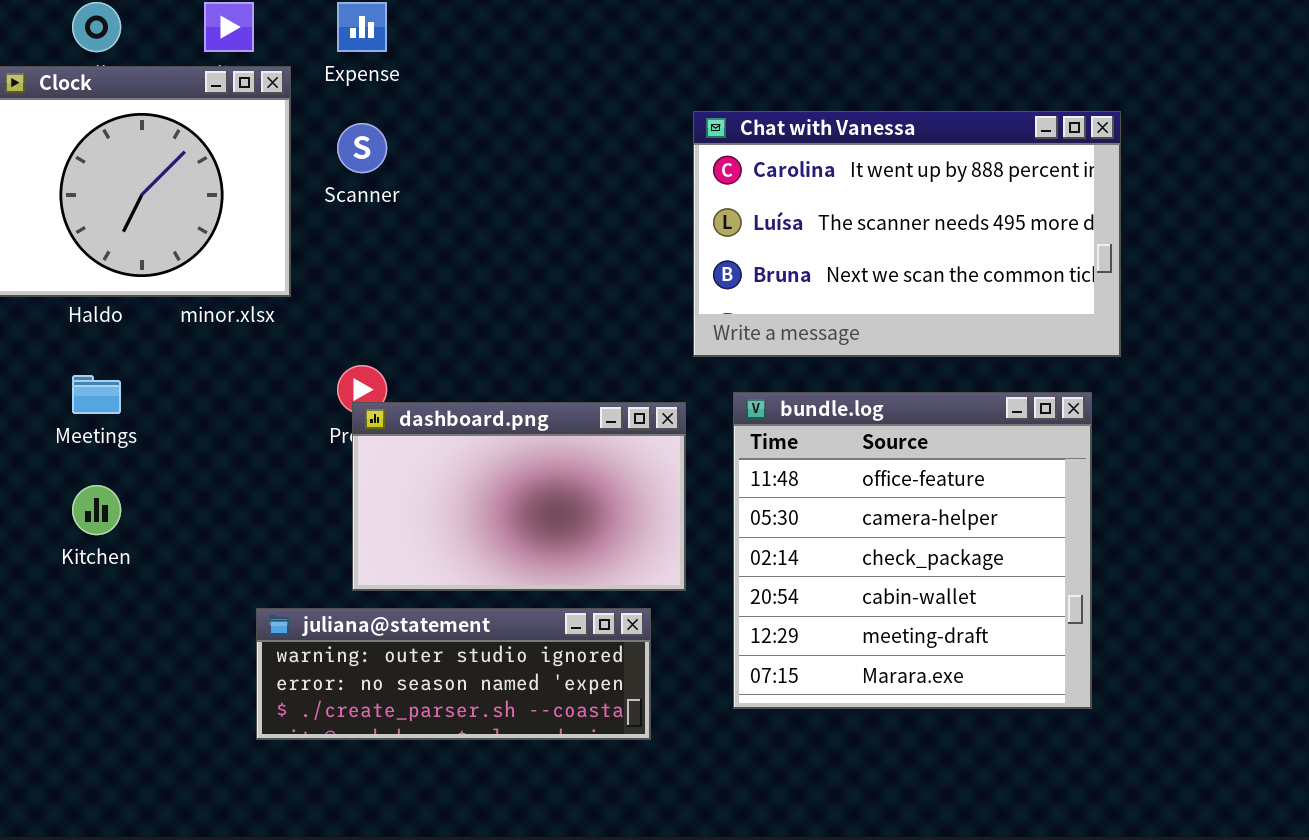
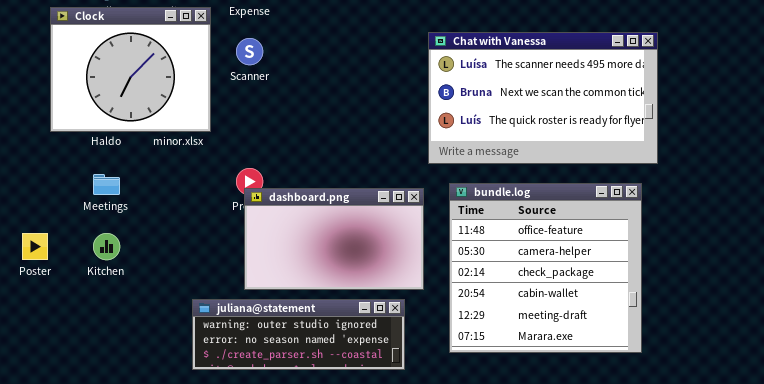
Chat with Vanessa: [693,111,1121,357] -> [428,32,658,164], scrolled down 1 row

